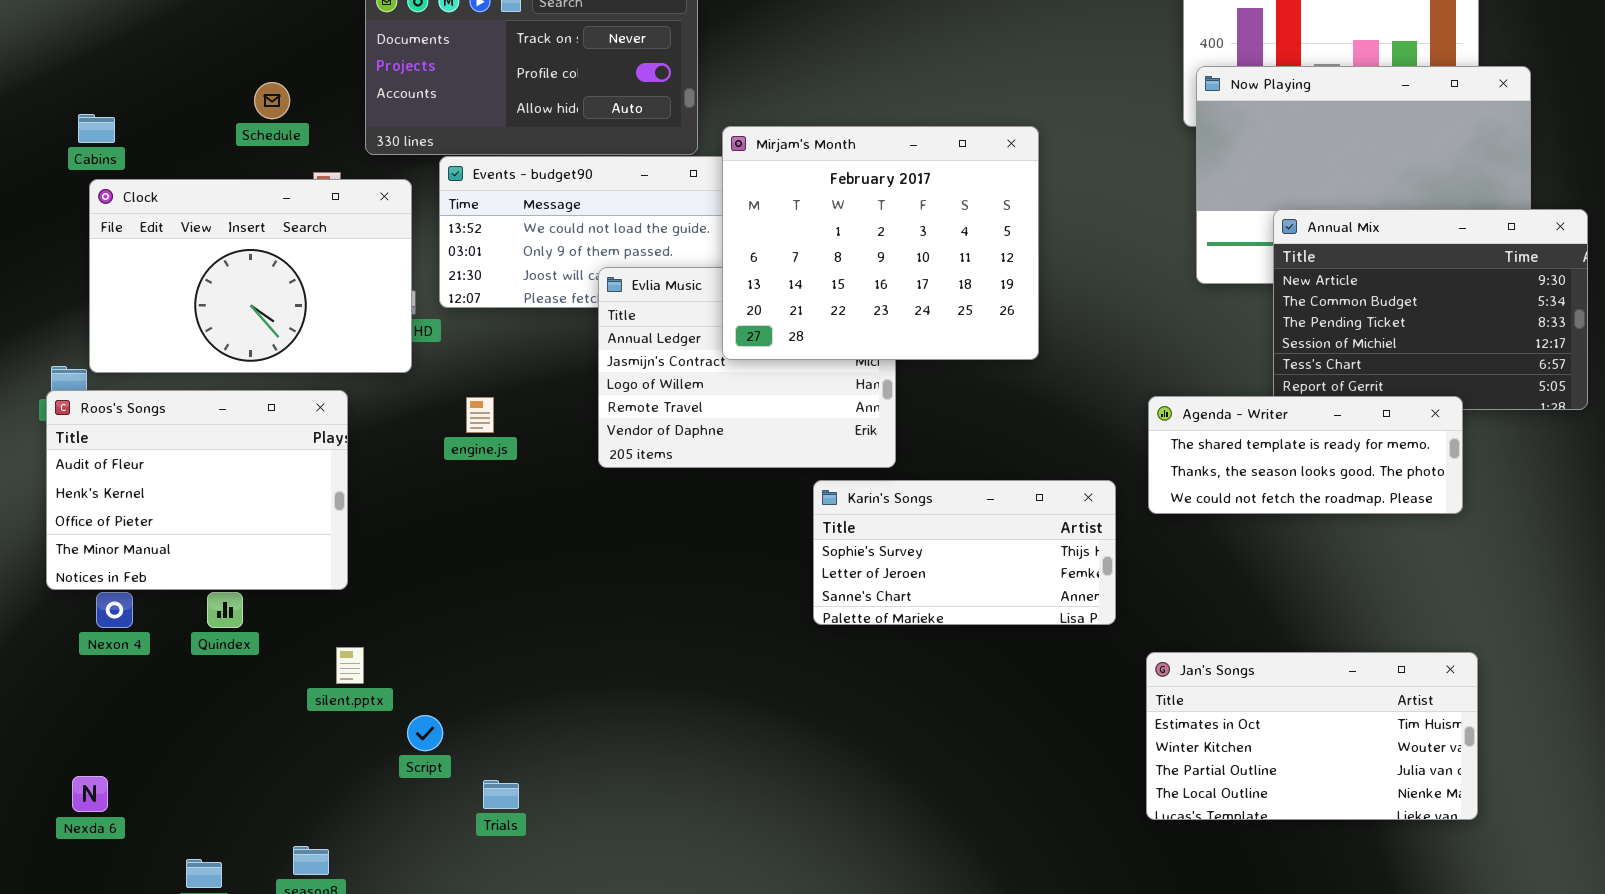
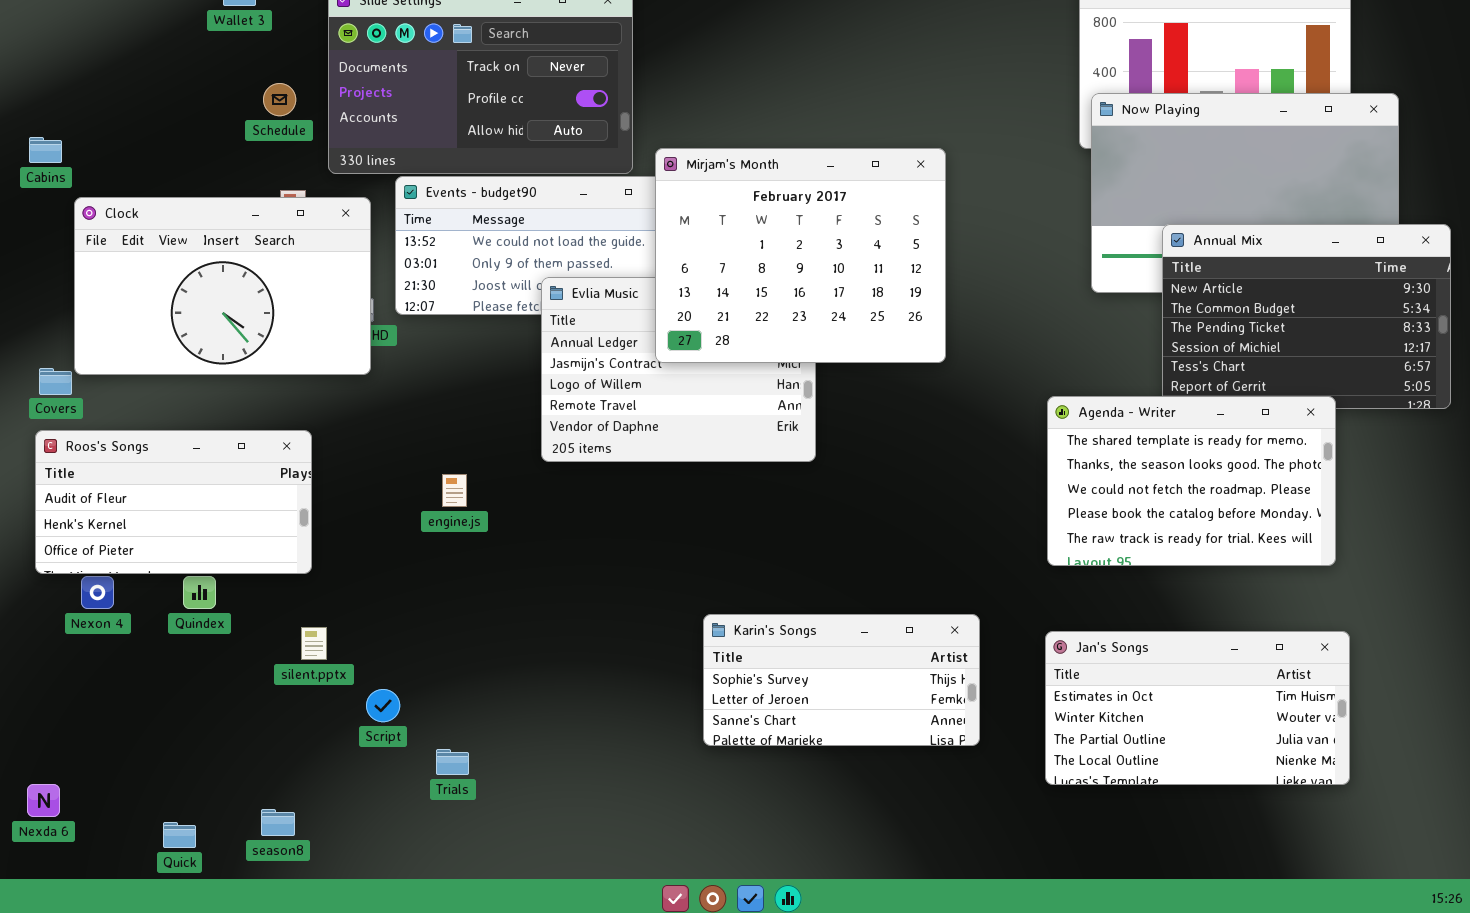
Schedule: [254,82,290,119] -> [263,83,296,116], moved
Cabins: [78,114,115,143] -> [29,137,62,163], moved
Roos's Songs: [46,390,348,590] -> [35,430,312,574], resized
Agenda - Writer: [1148,396,1463,514] -> [1047,396,1336,566], resized
engine.js: [466,397,494,433] -> [442,474,467,507], moved
Karin's Songs: [813,480,1116,625] -> [703,614,980,746], moved
Nexda 6: [72,776,108,812] -> [27,784,60,817], moved

